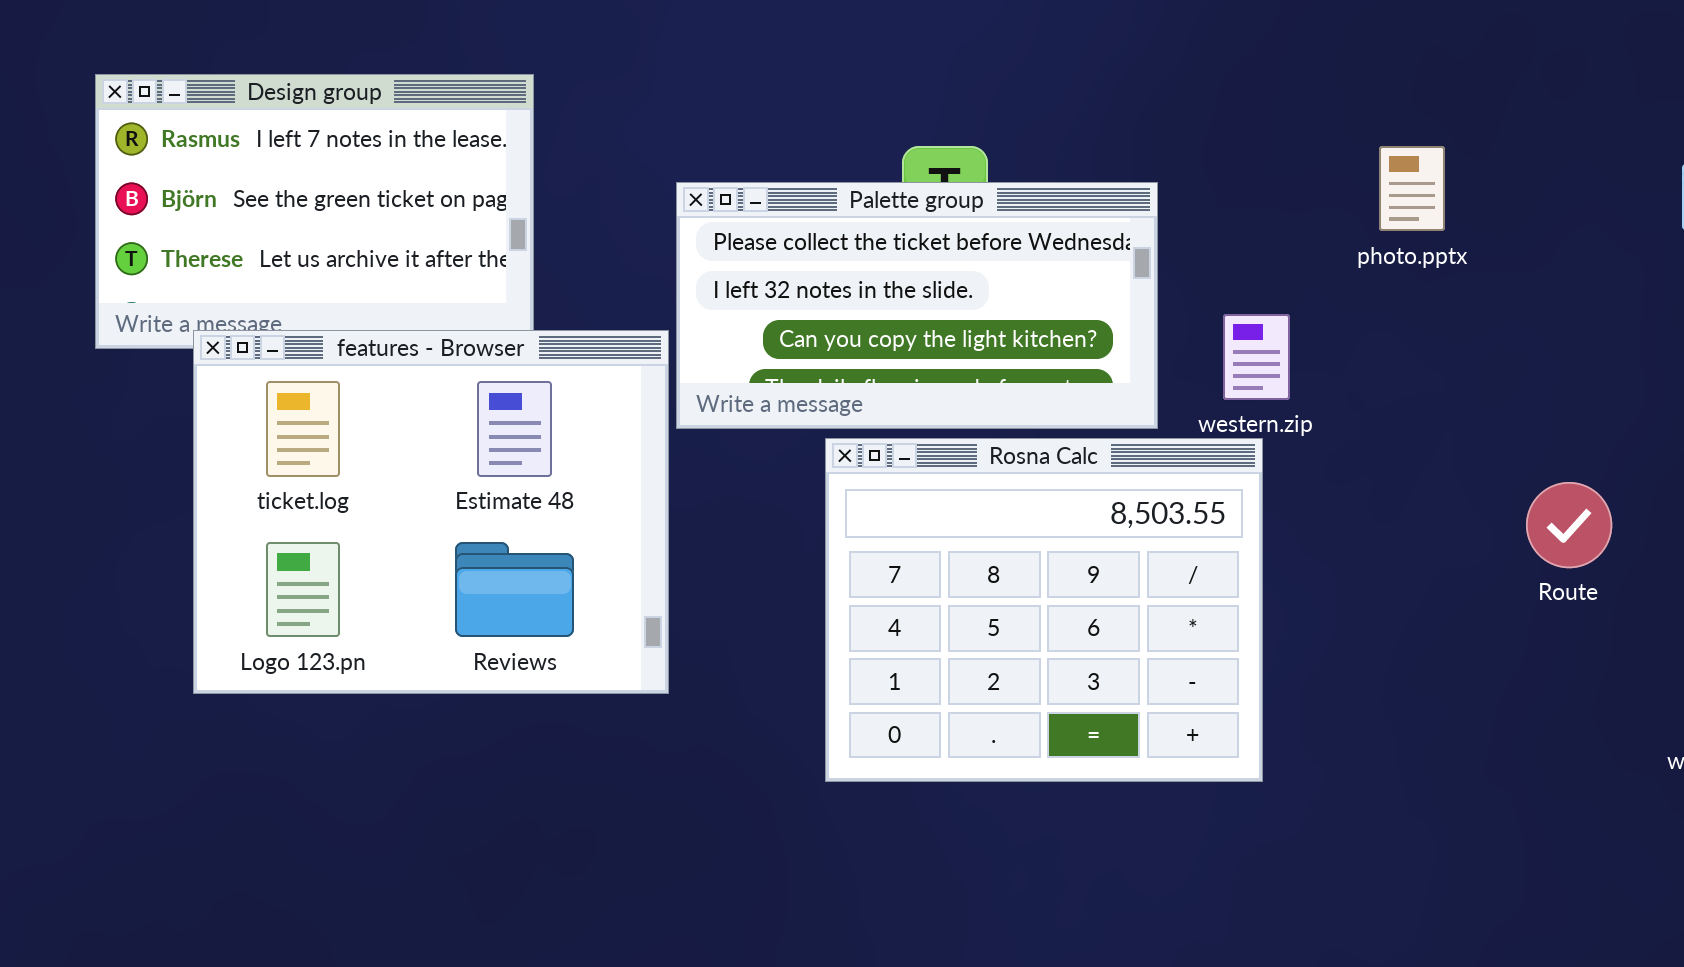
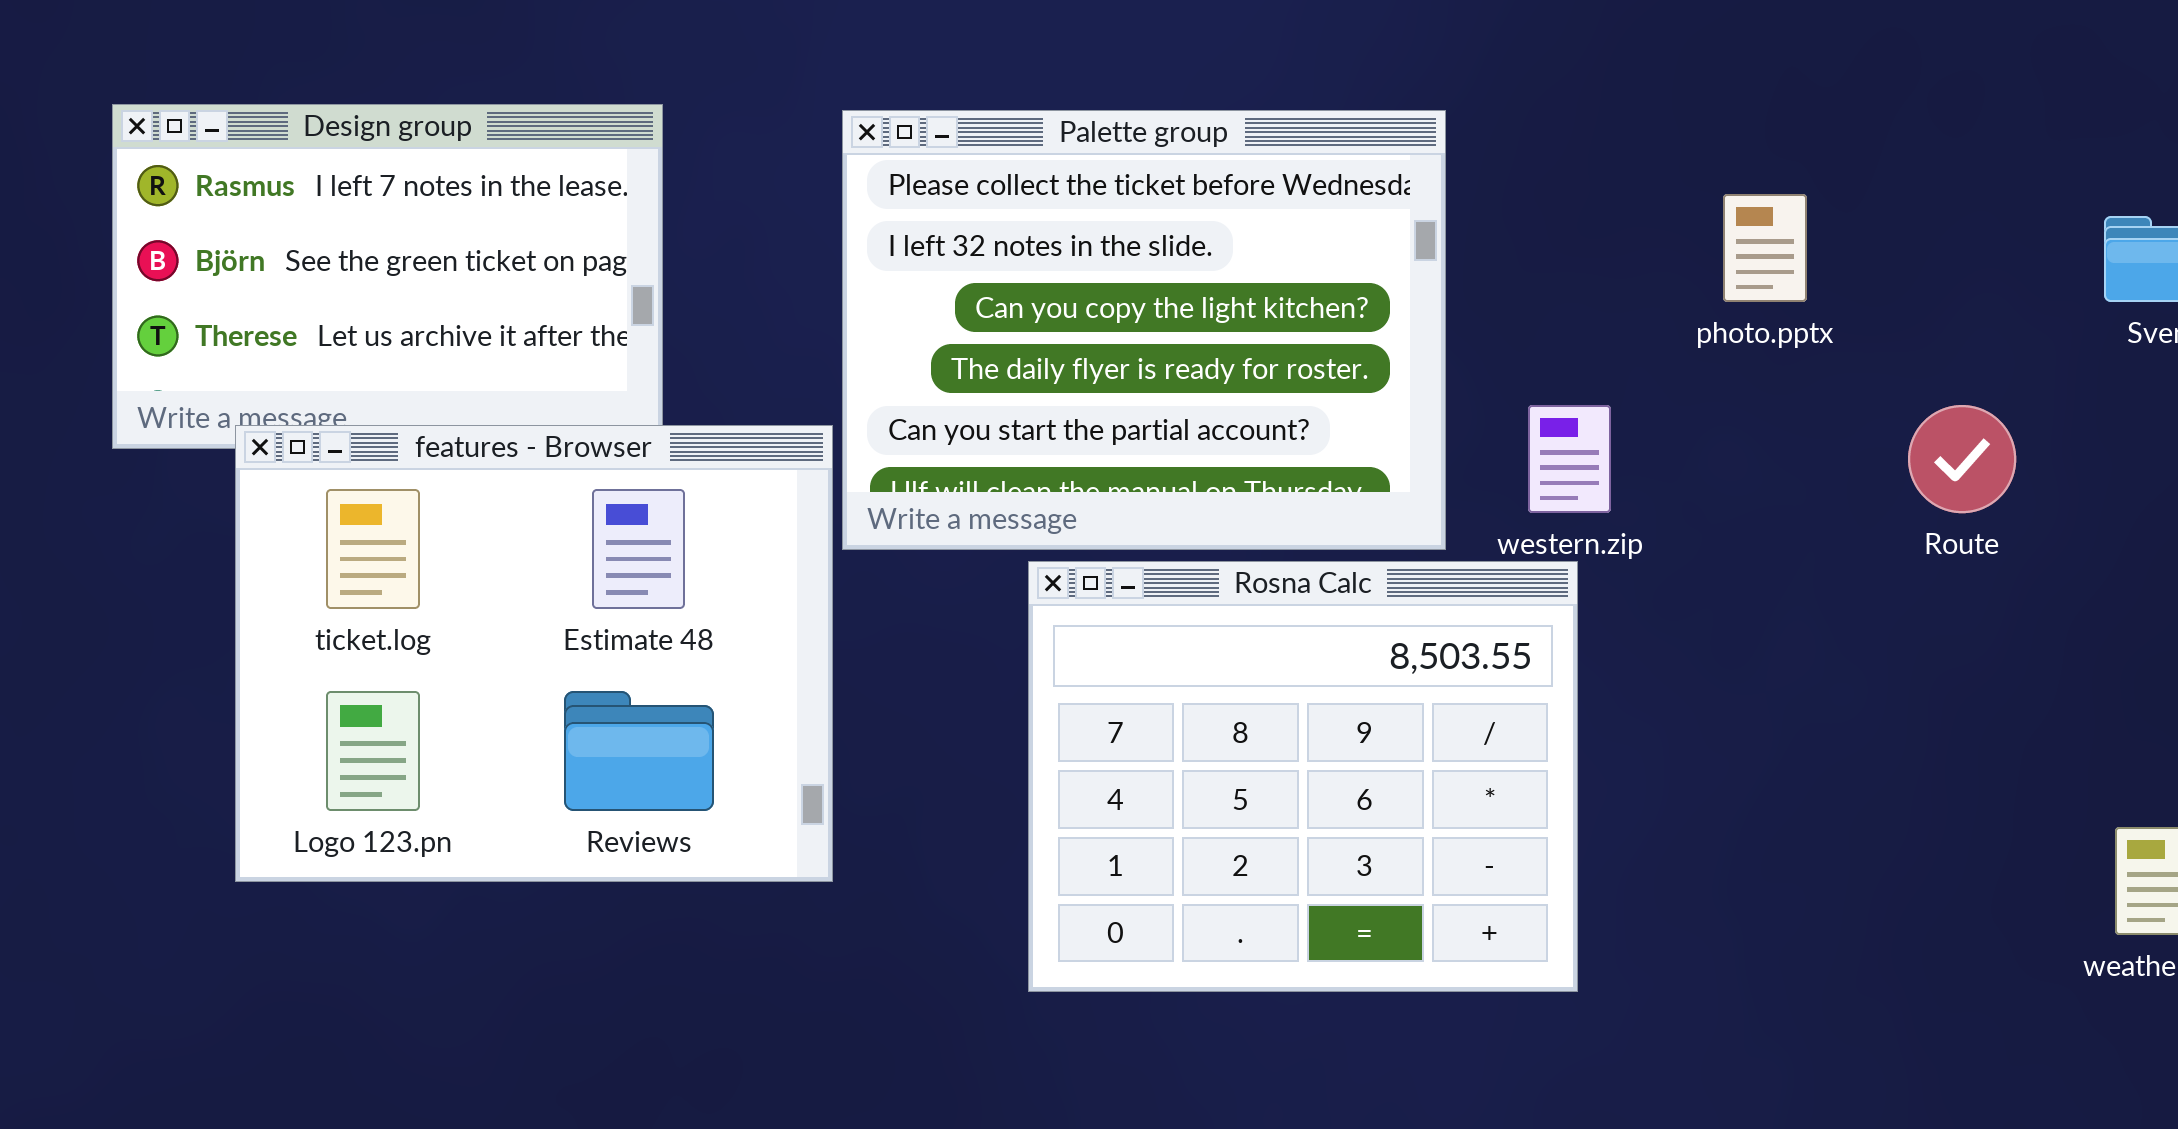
Palette group: [676,182,1158,429] -> [842,110,1446,550], resized
Route: [1526,482,1612,568] -> [1908,405,2016,513], moved

